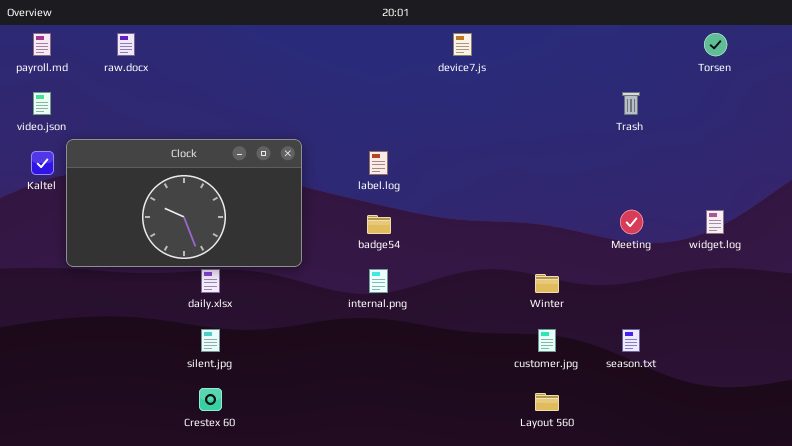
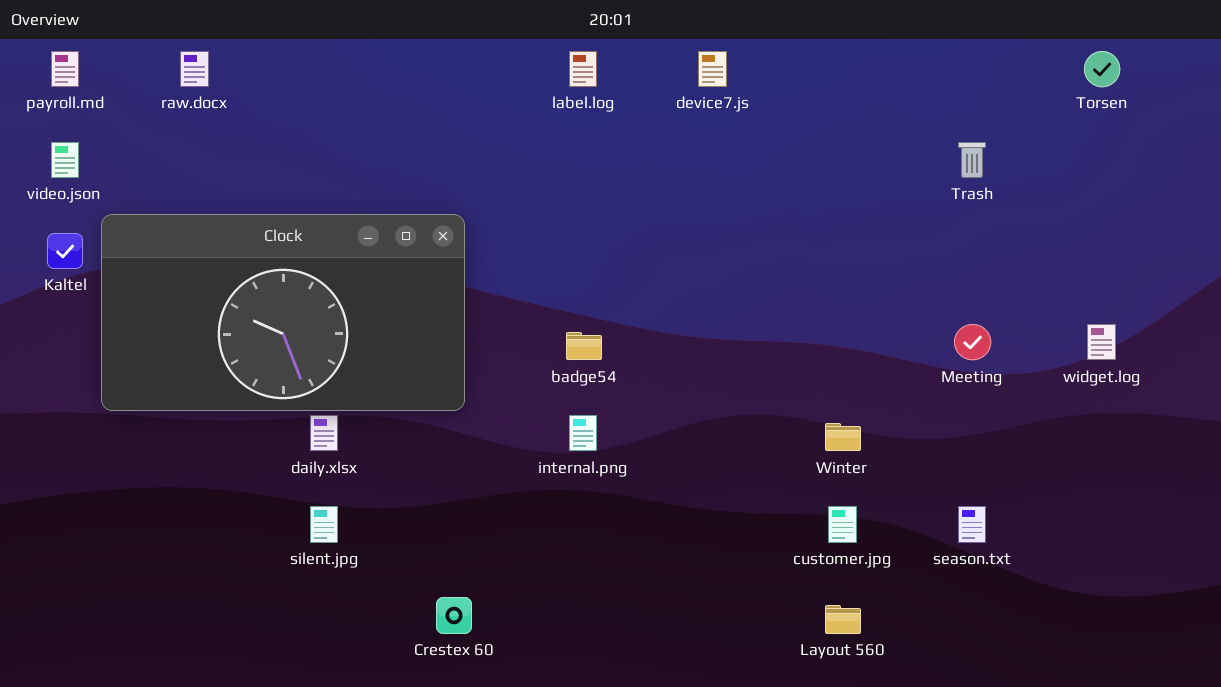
label.log: [369,151,388,175] -> [569,51,597,87], moved
Crestex 60: [199,388,222,411] -> [436,597,472,634], moved

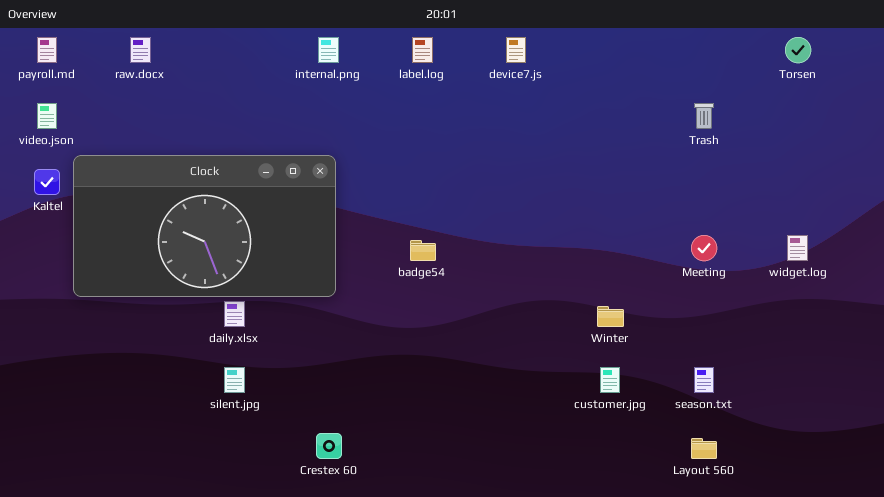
internal.png: [569,415,597,451] -> [318,37,339,63], moved
Layout 560: [825,605,861,634] -> [691,438,717,459], moved

